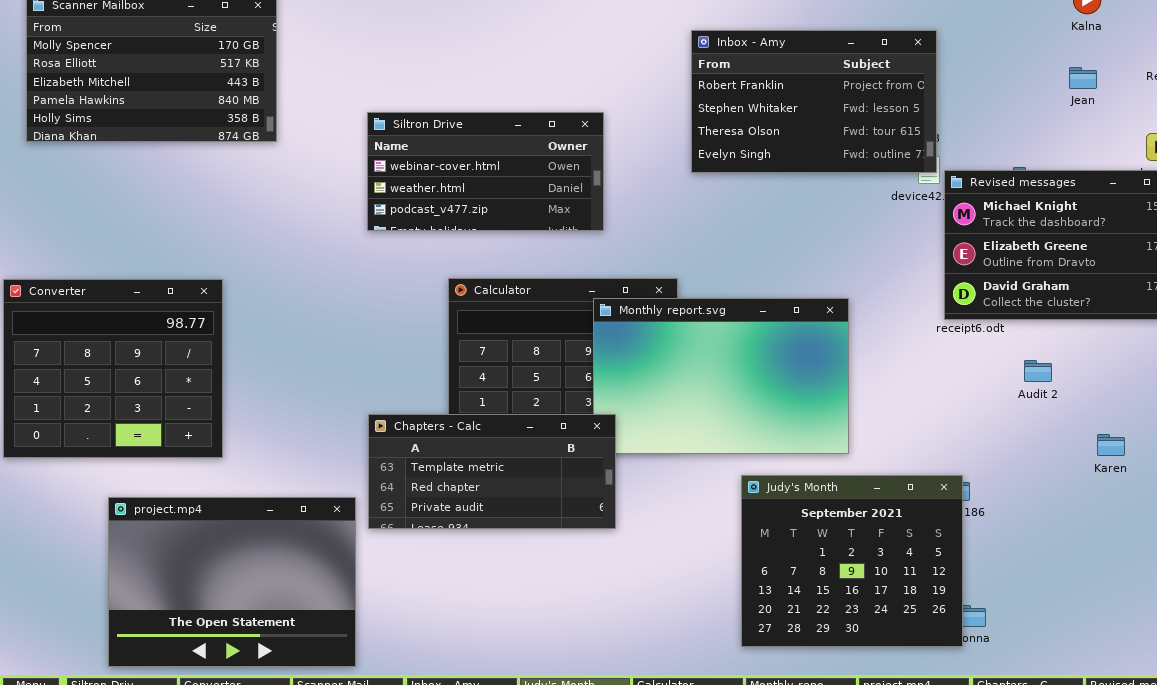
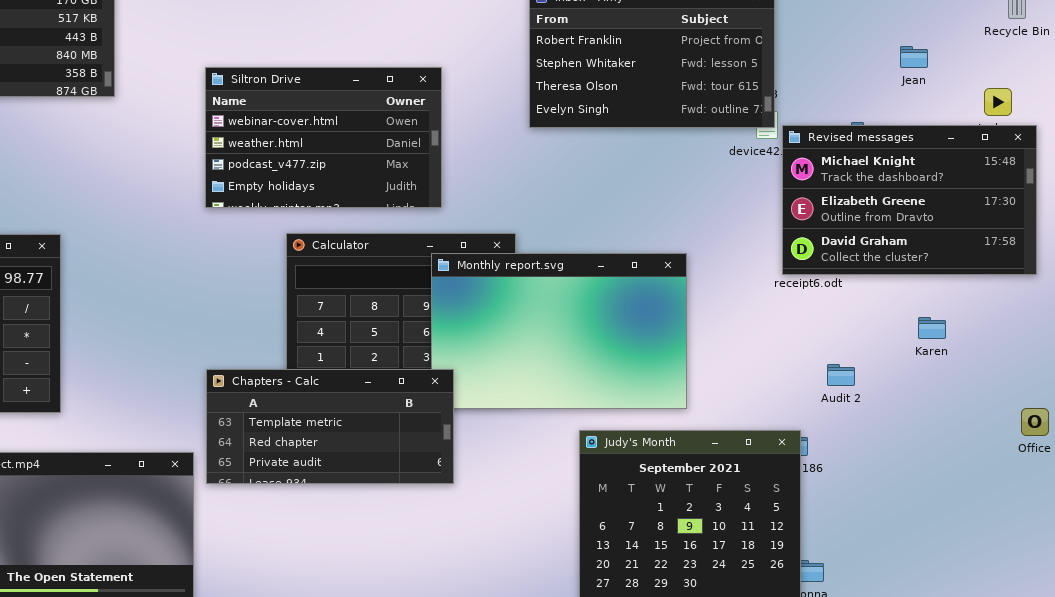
Jean: [1069,67,1097,89] -> [900,46,928,68], moved
Siltron Drive: [367,112,604,231] -> [205,67,442,208], resized
Audit 2: [1024,360,1052,382] -> [827,364,855,386], moved
Karen: [1097,434,1125,456] -> [918,317,946,339], moved

